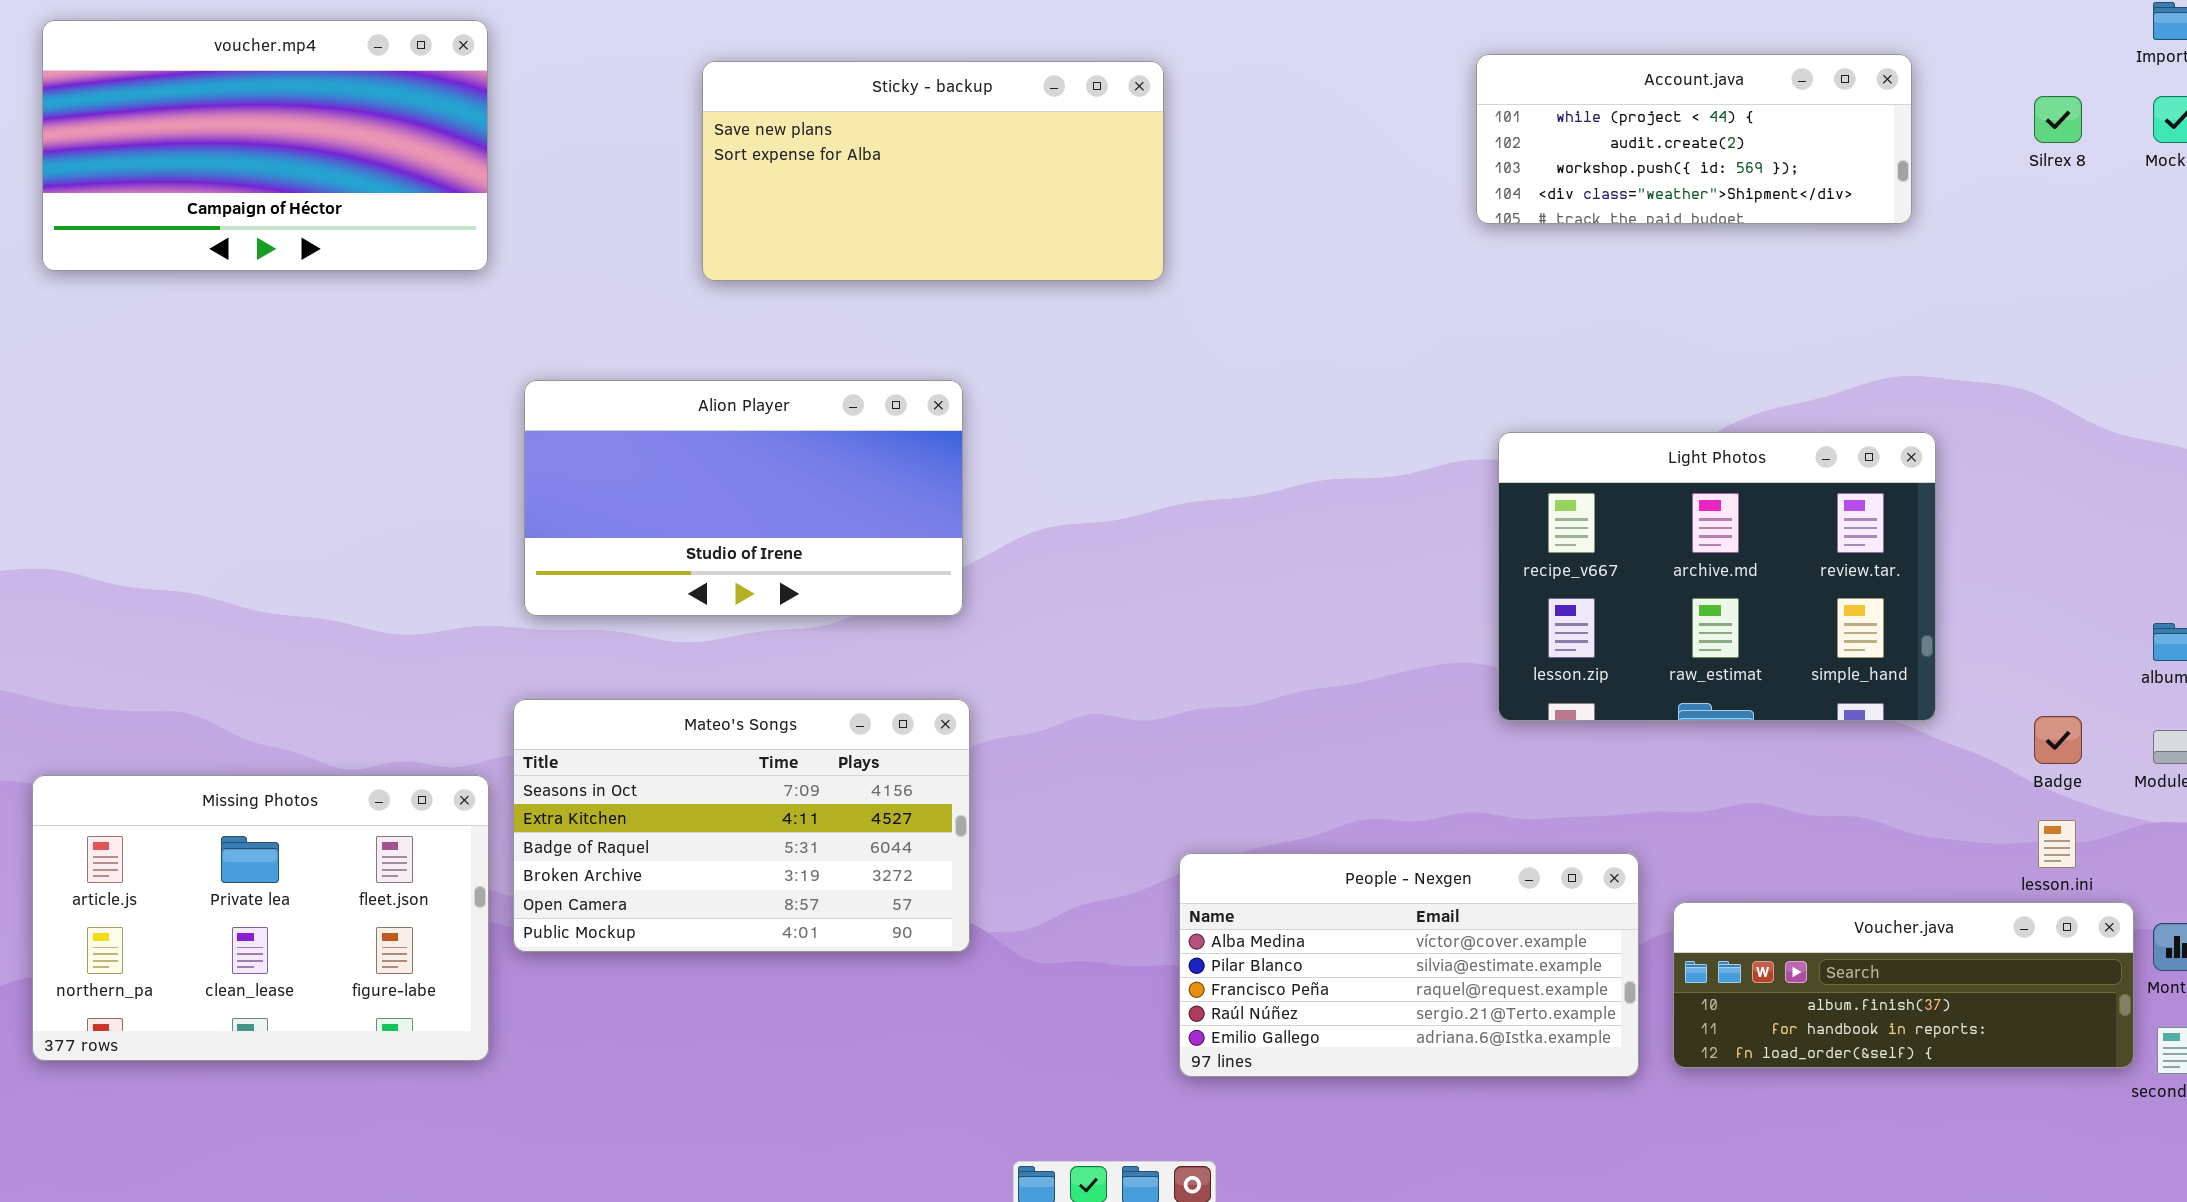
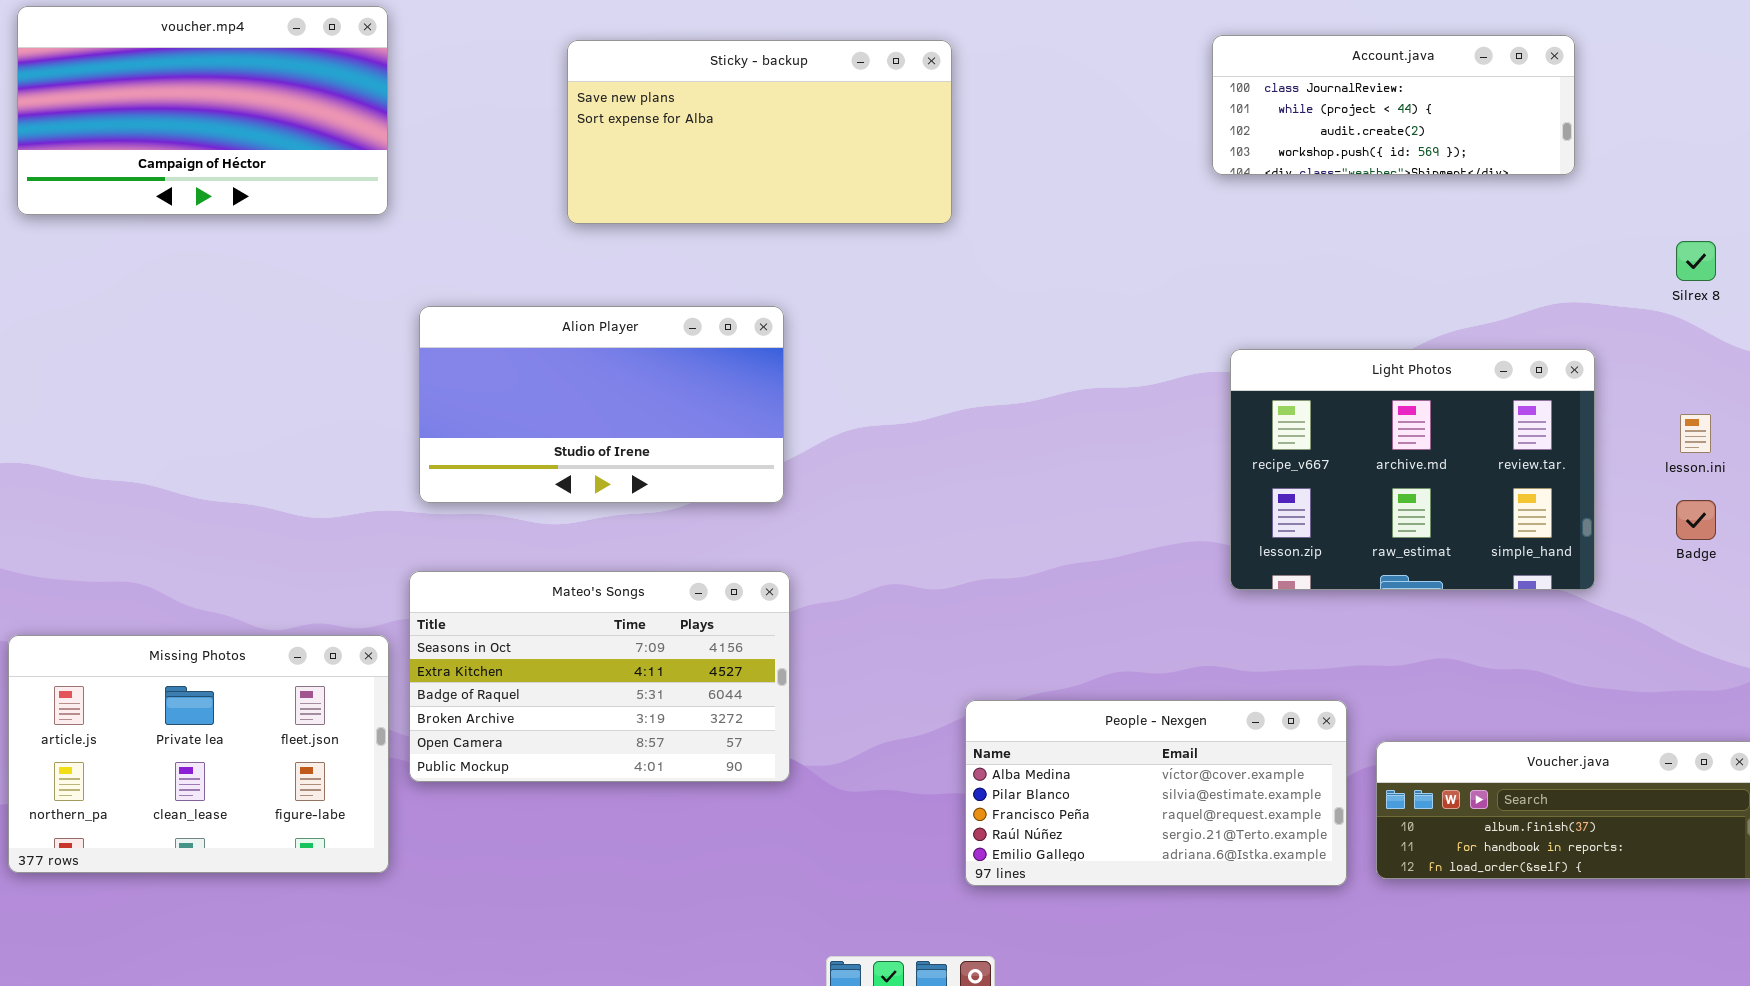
Account.java: [1476,54,1912,224] -> [1212,35,1575,175], scrolled up 1 row
Silrex 8: [2034,96,2082,143] -> [1676,241,1716,281], moved
Badge: [2034,716,2082,764] -> [1676,500,1716,540], moved
lesson.ini: [2038,820,2076,868] -> [1680,414,1711,453], moved

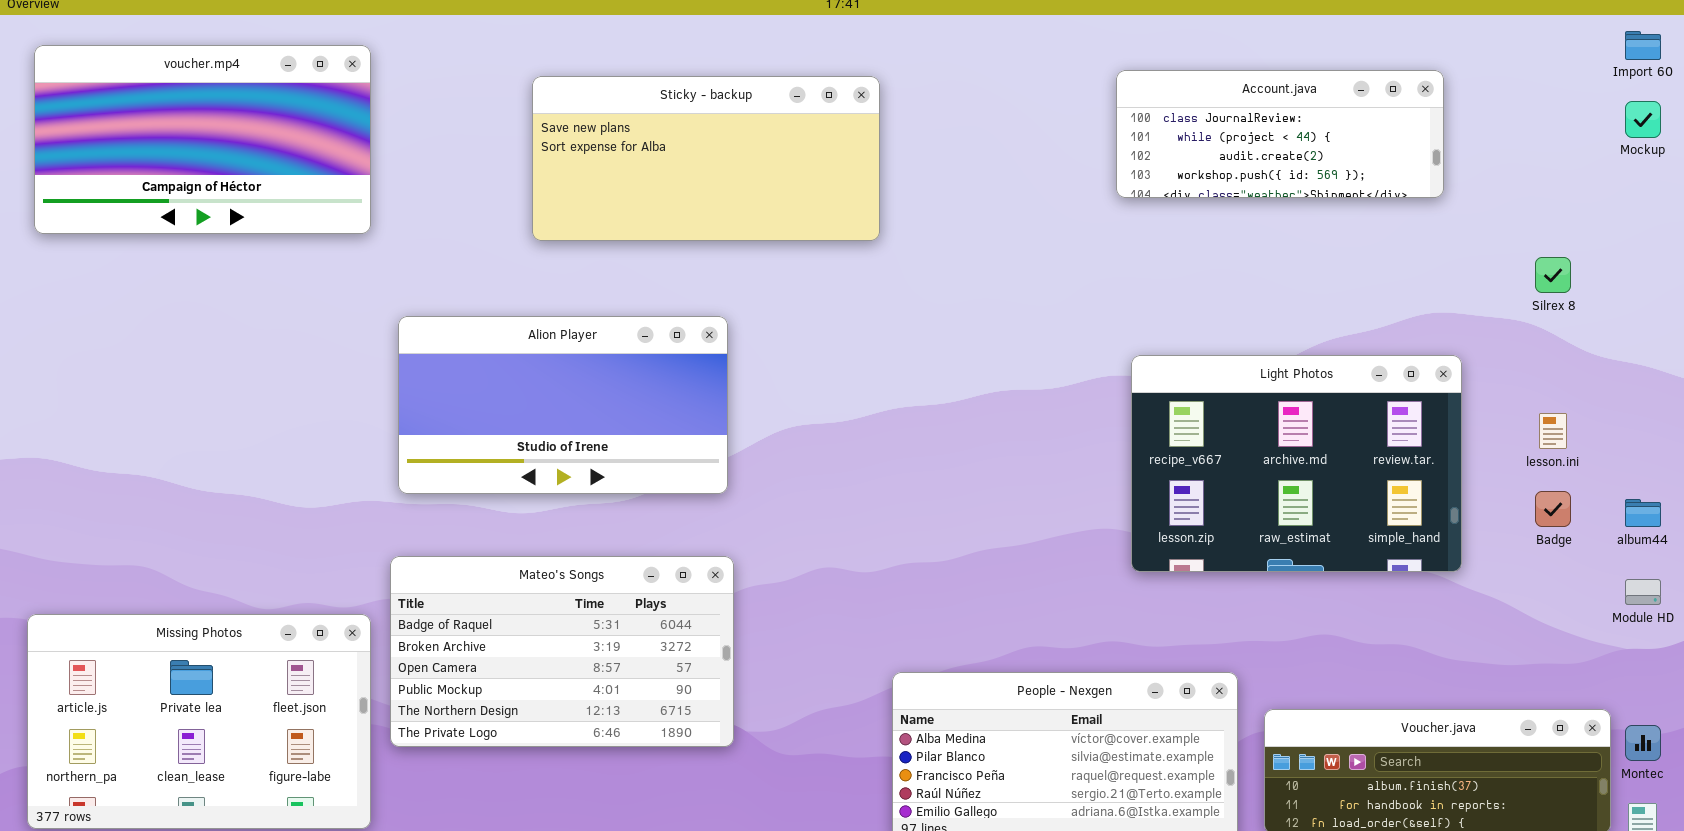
Mateo's Songs: [409,571,790,782] -> [390,556,734,747], scrolled down 2 rows

